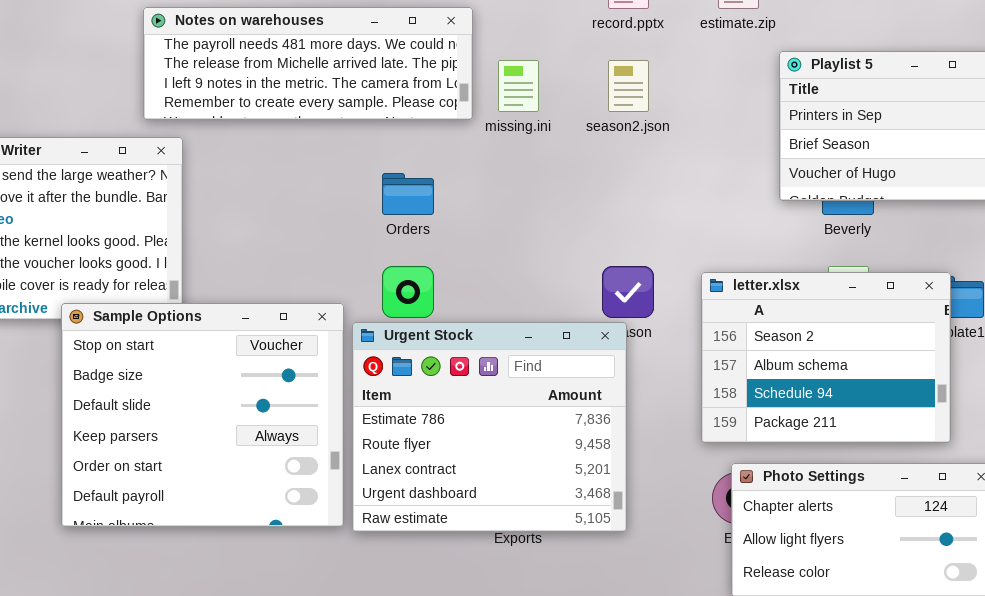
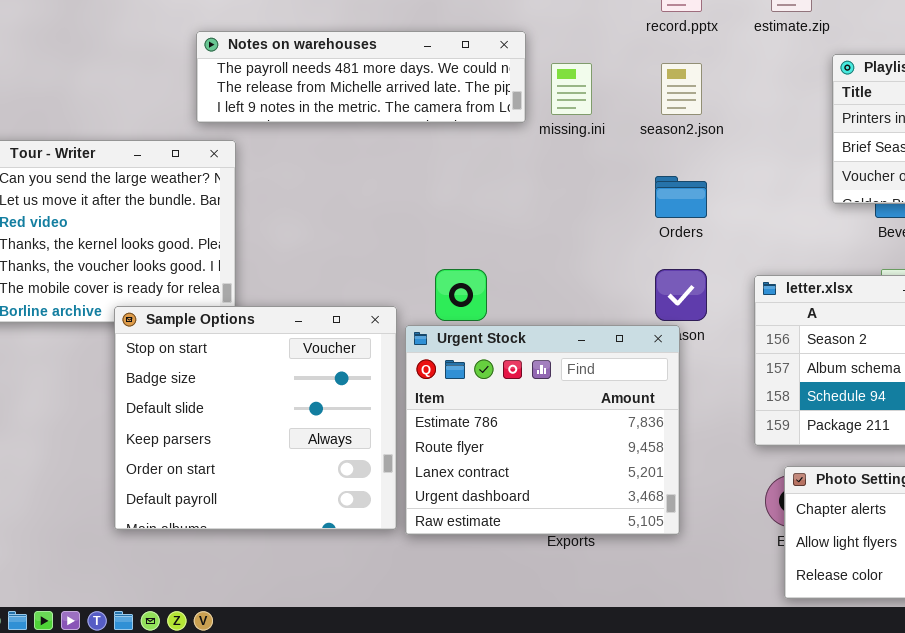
Notes on warehouses: [143,7,473,120] -> [196,31,526,123], resized
Orders: [382,173,434,215] -> [655,176,707,218], moved

